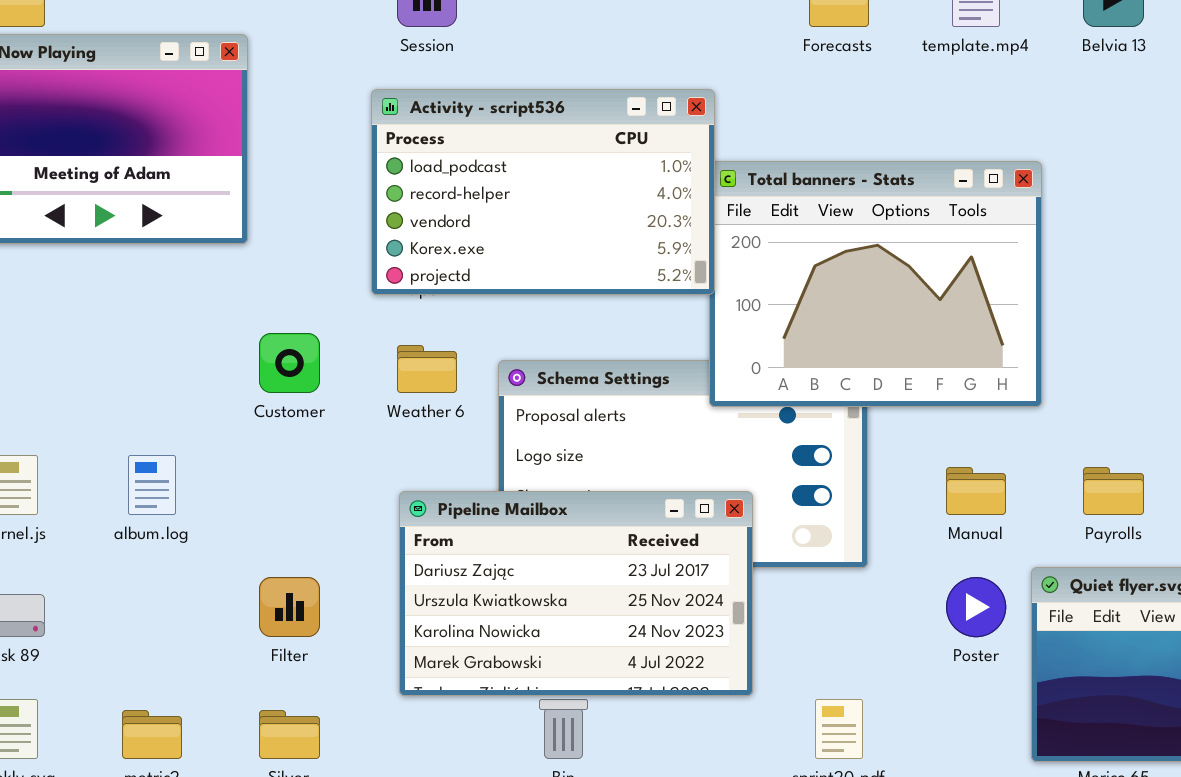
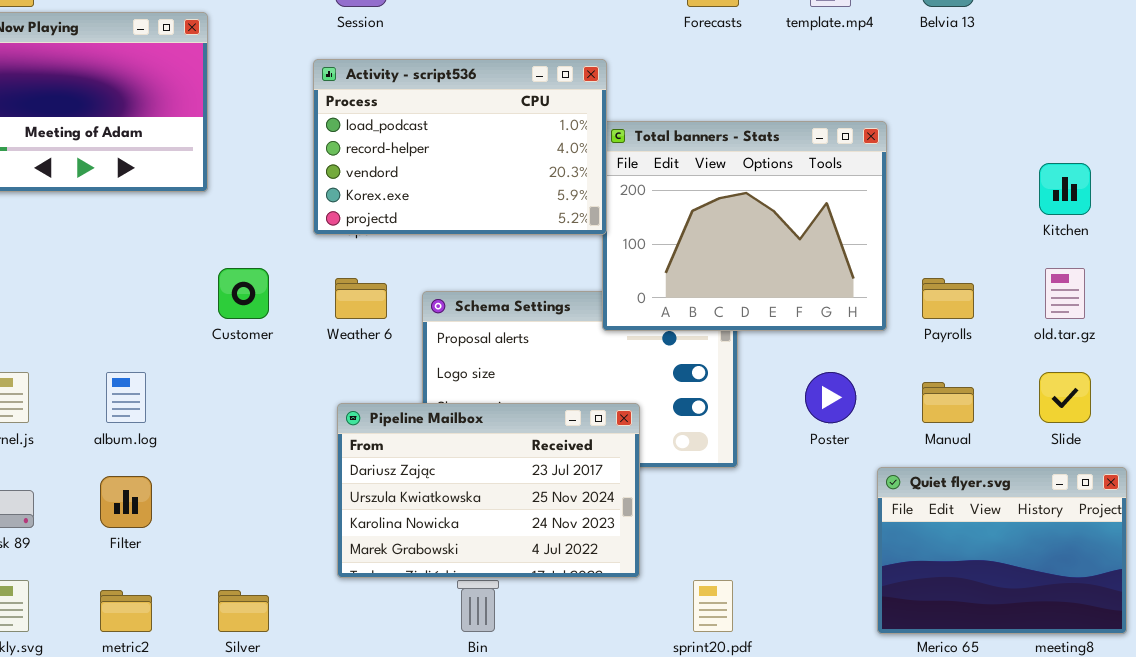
Manual: [946,467,1006,515] -> [922,382,974,423], moved
Payrolls: [1083,467,1144,515] -> [922,278,974,319], moved
Filter: [259,577,320,637] -> [100,476,152,528], moved
Poster: [946,577,1006,637] -> [805,372,856,423], moved

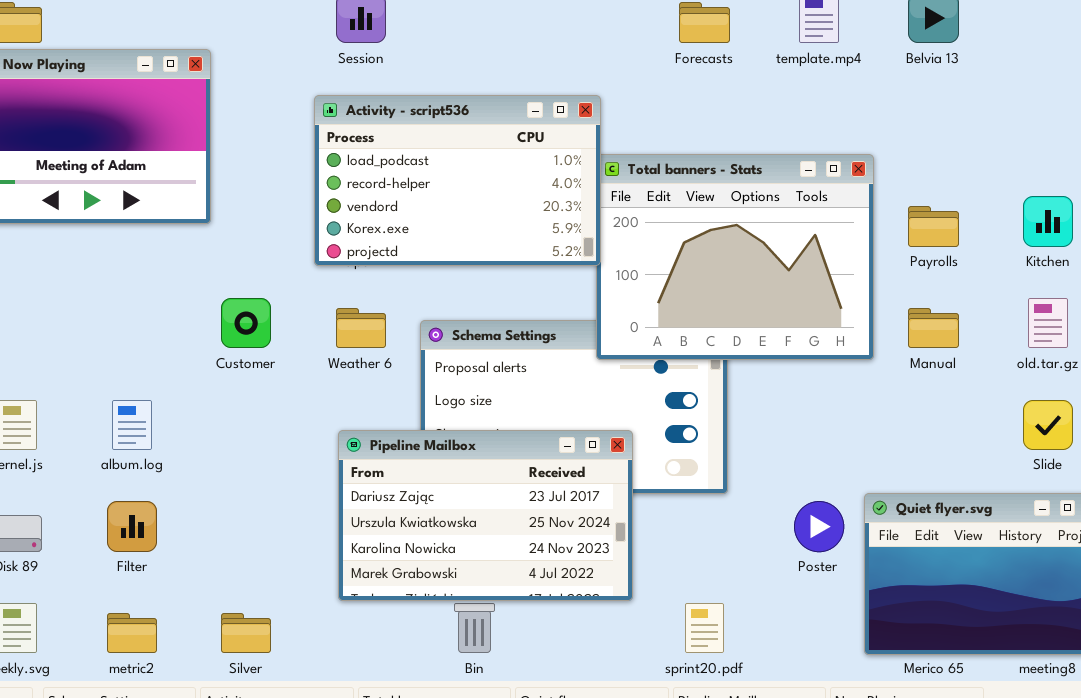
Payrolls: [922,278,974,319] -> [908,206,959,247], moved
Poster: [805,372,856,423] -> [794,501,844,552], moved
Manual: [922,382,974,423] -> [908,308,959,348], moved

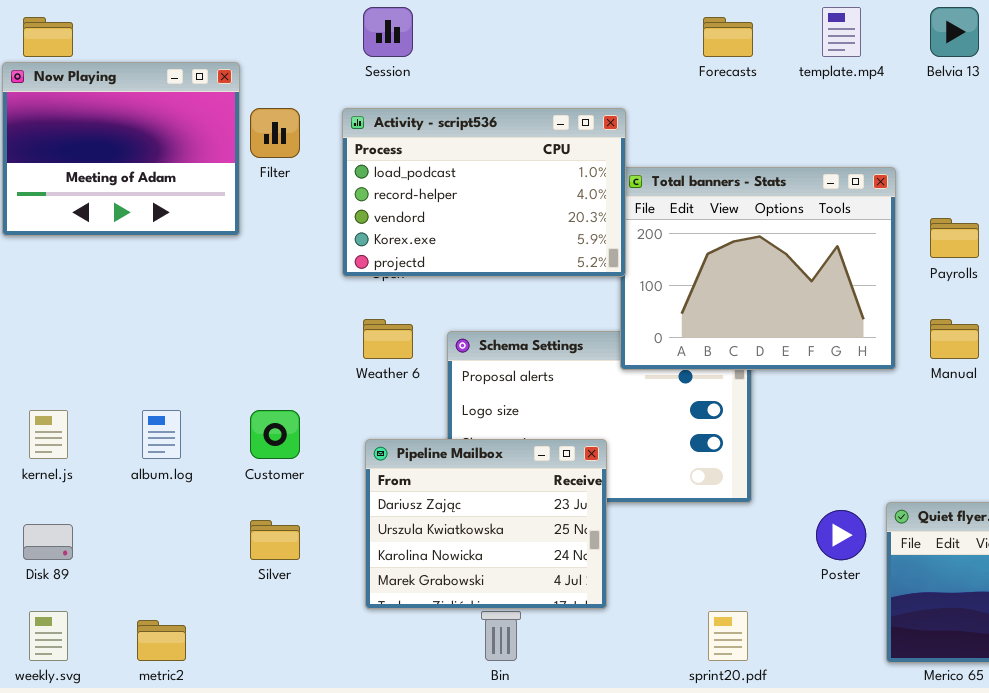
Customer: [221,298,271,348] -> [250,410,300,459], moved
Pipeline Mailbox: [338,430,633,601] -> [365,439,607,609], resized
Filter: [107,501,157,552] -> [250,108,300,158], moved
Silver: [221,613,271,653] -> [250,520,300,560], moved

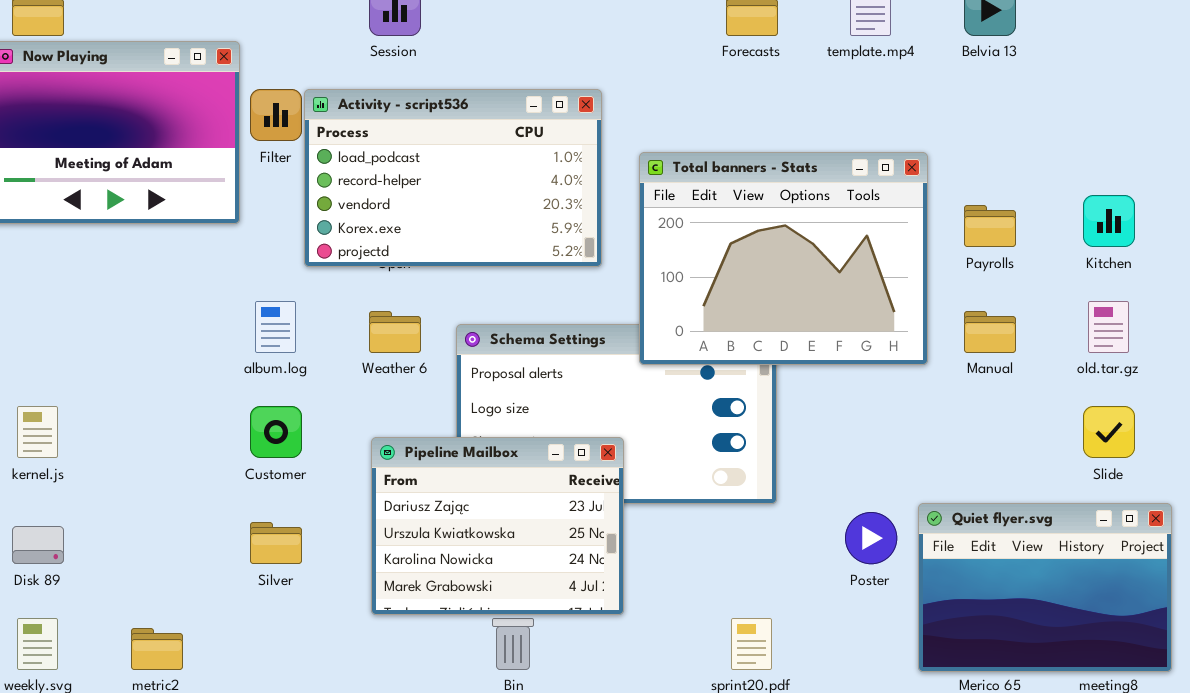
Activity - script536: [342,108,626,277] -> [304,89,602,267], moved
album.log: [142,410,181,459] -> [255,301,296,353], moved

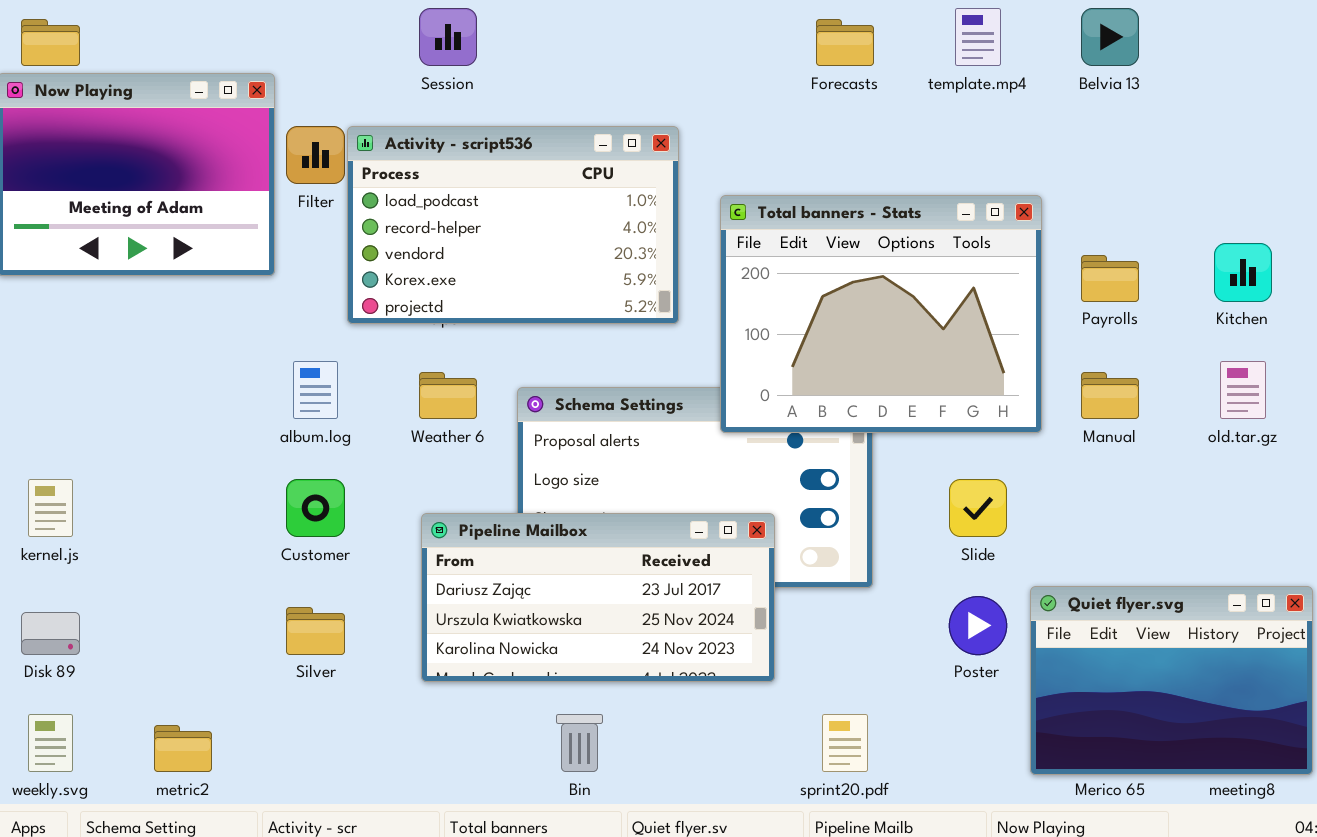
Slide: [1083,406,1135,458] -> [949,479,1007,537], moved
Pipeline Mailbox: [371,437,624,615] -> [421,513,775,682], resized

